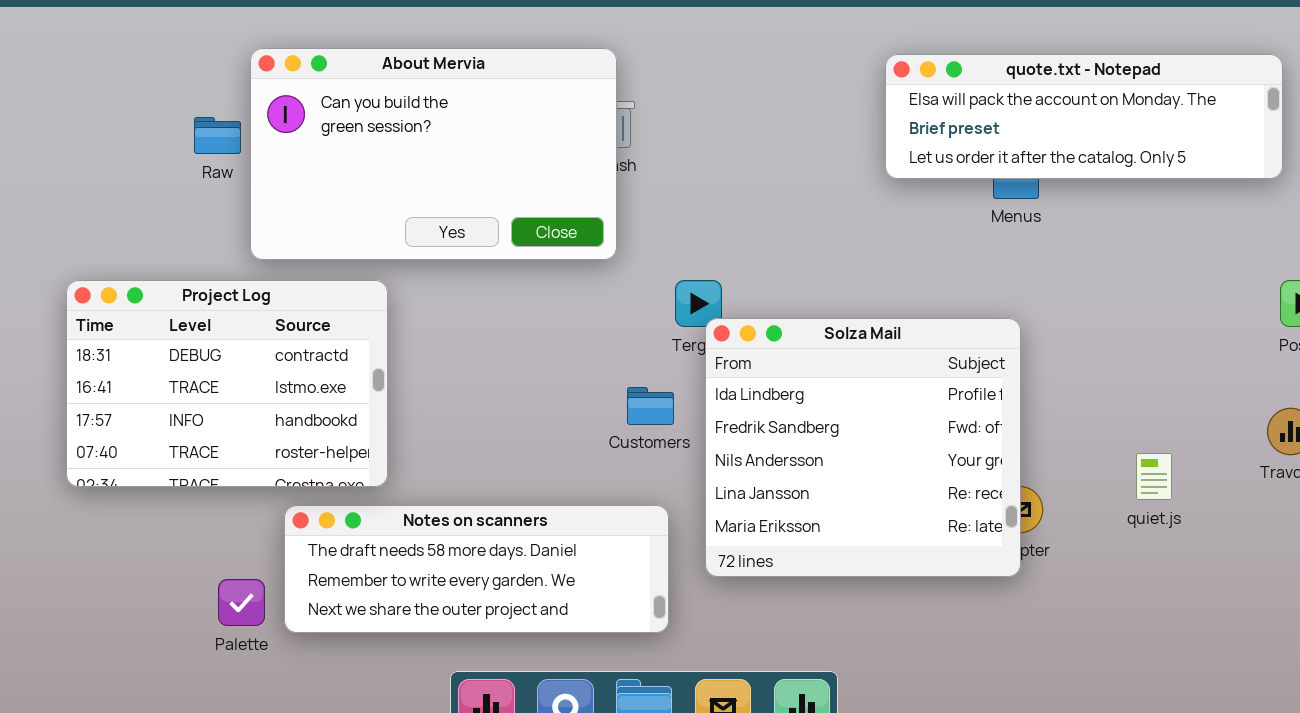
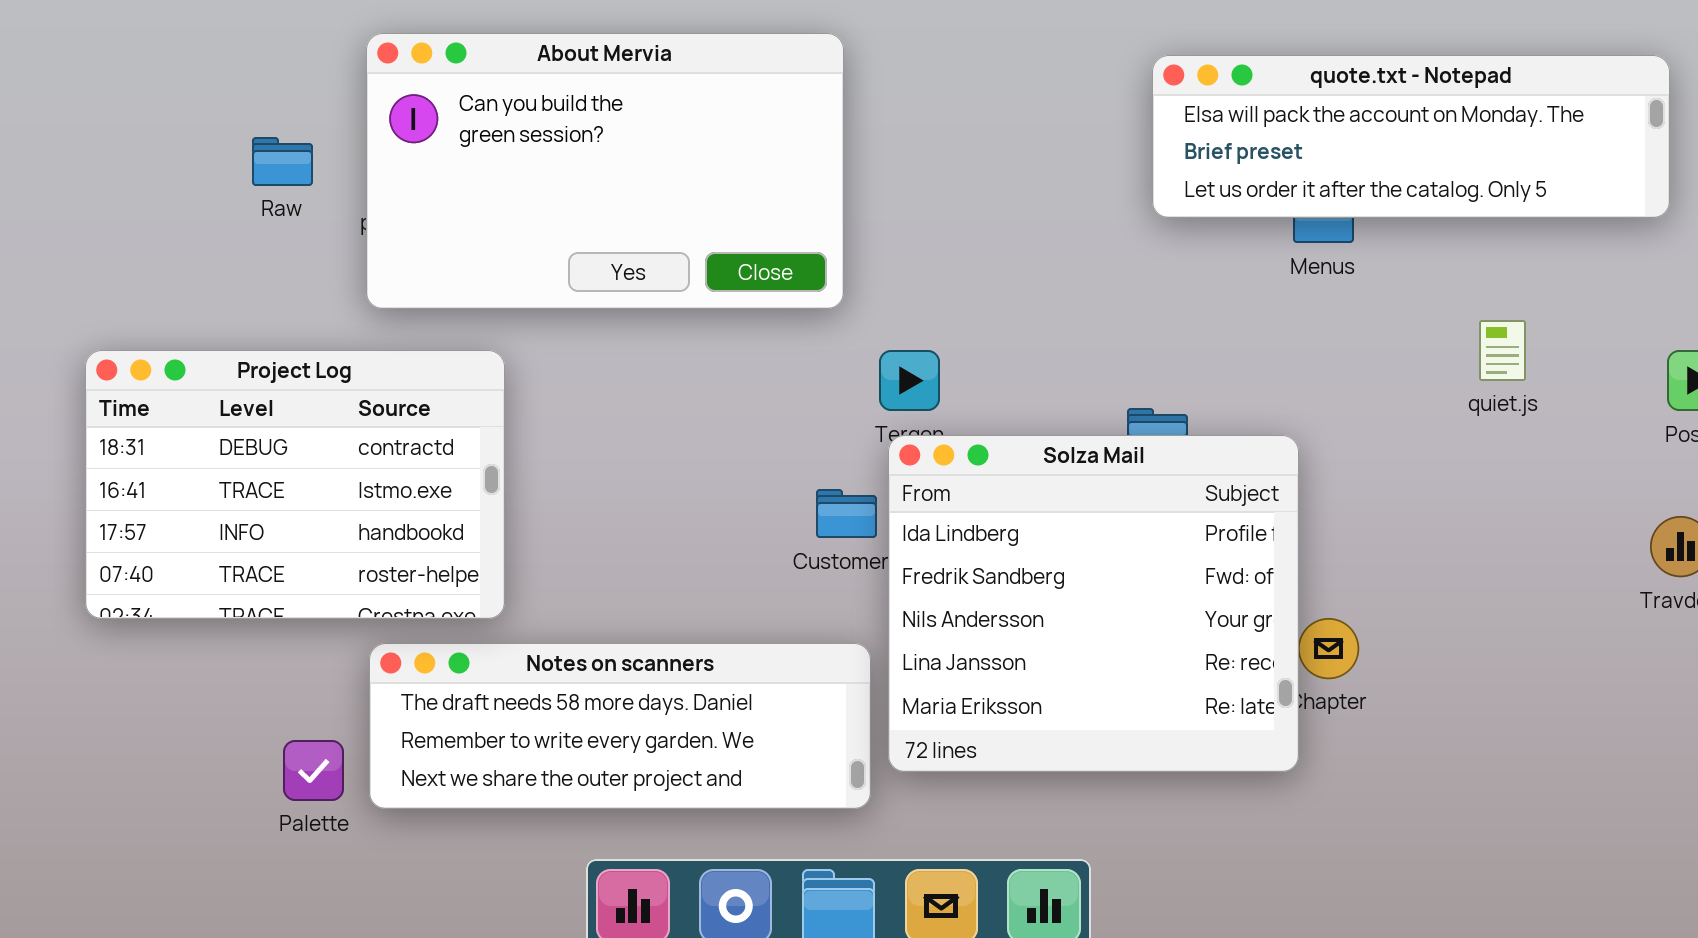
About Mervia: [250,48,617,260] -> [366,33,844,309], moved
Solza Mail: [705,318,1021,577] -> [888,435,1299,772], moved
quiet.js: [1136,453,1172,500] -> [1479,320,1526,381], moved

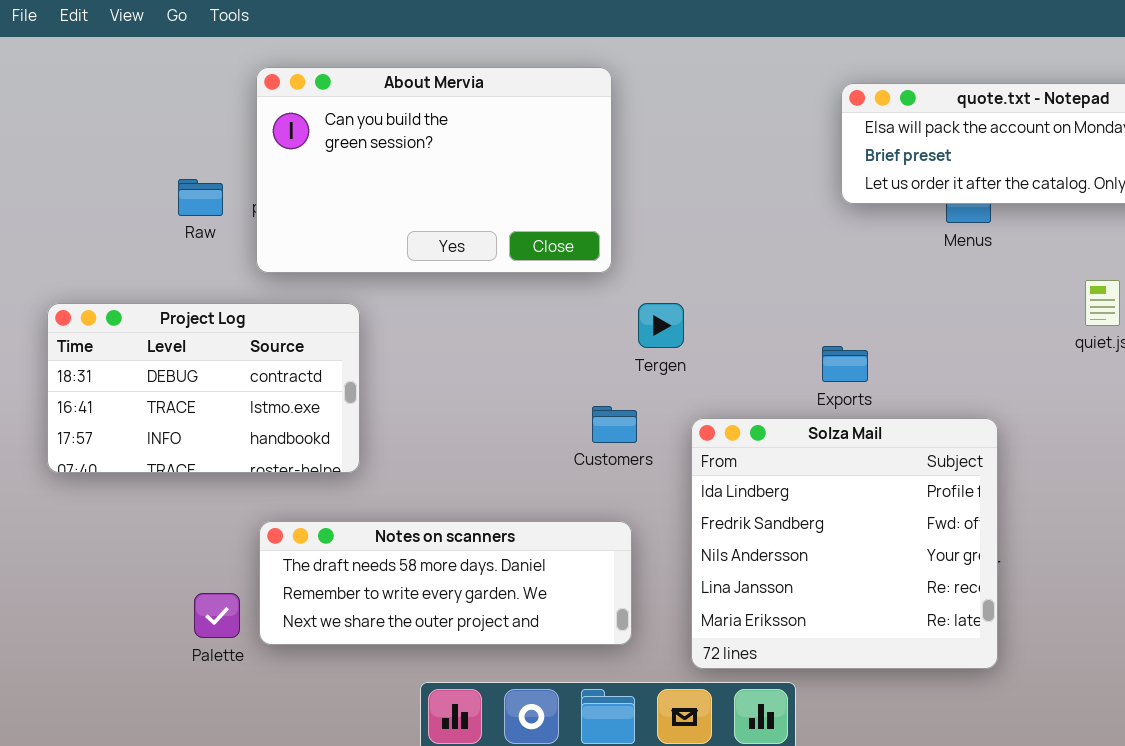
Raw: [252,137,313,186] -> [178,179,223,216], moved
Project Log: [85,350,505,619] -> [47,303,360,473], resized
Solza Mail: [888,435,1299,772] -> [691,418,998,669], moved

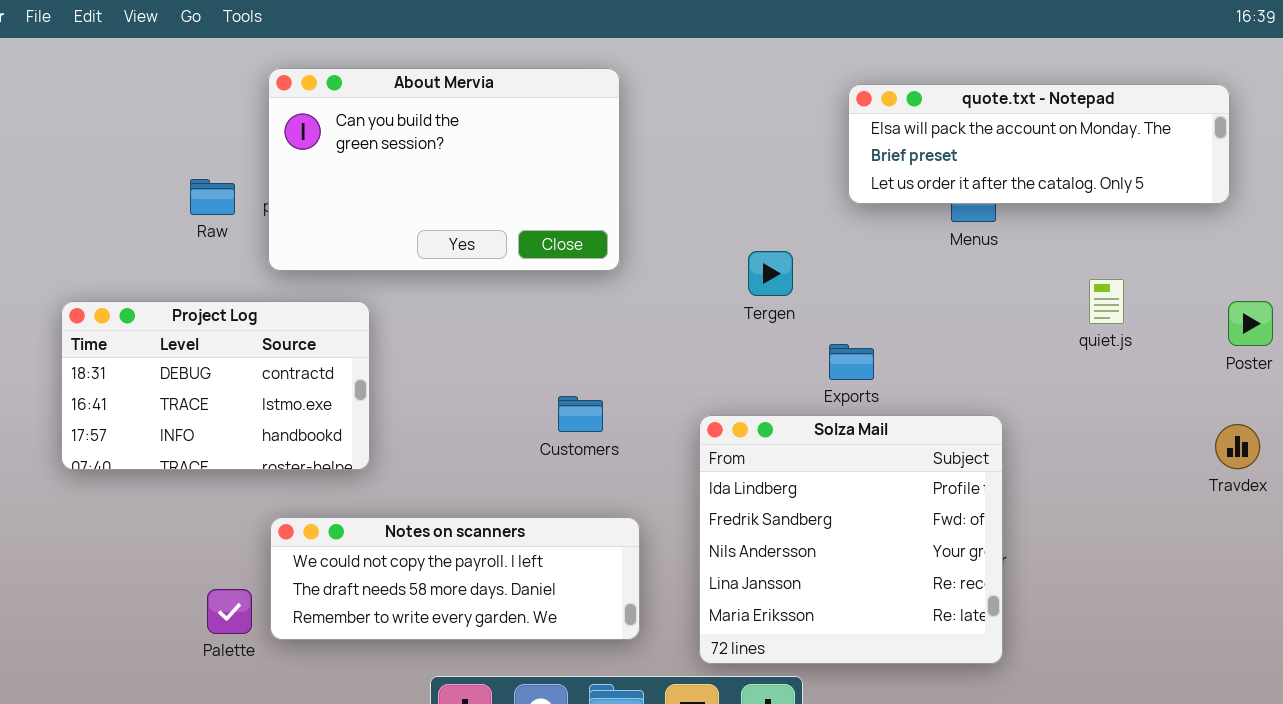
Tergen: [638,303,684,348] -> [748,251,793,296], moved
Customers: [592,406,637,443] -> [558,396,603,432], moved
Notes on scanners: [259,521,632,645] -> [270,517,640,640], scrolled up 1 row

